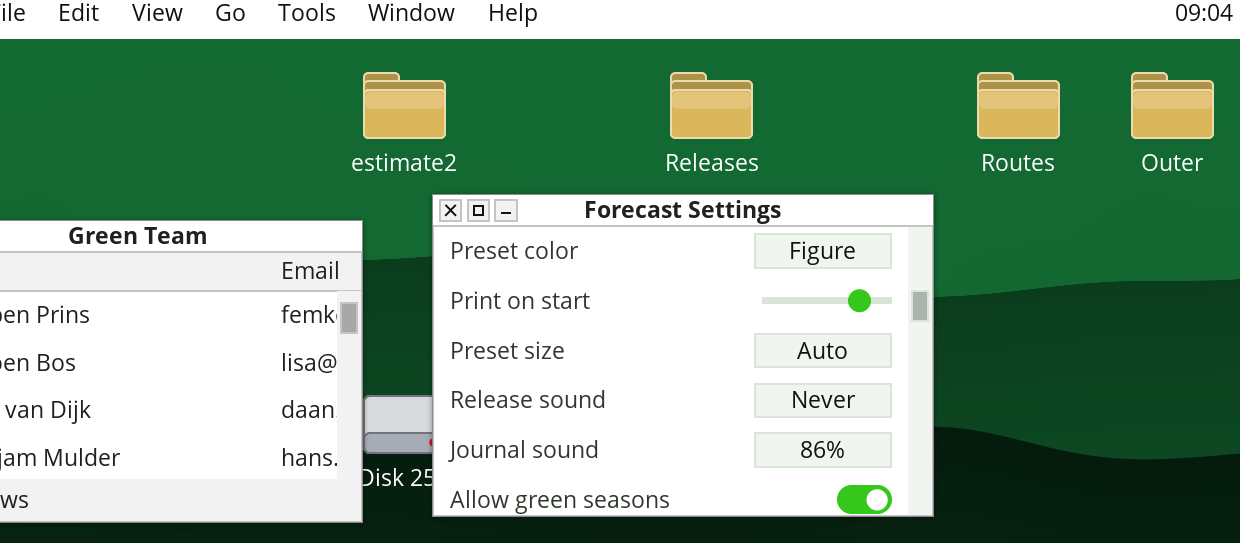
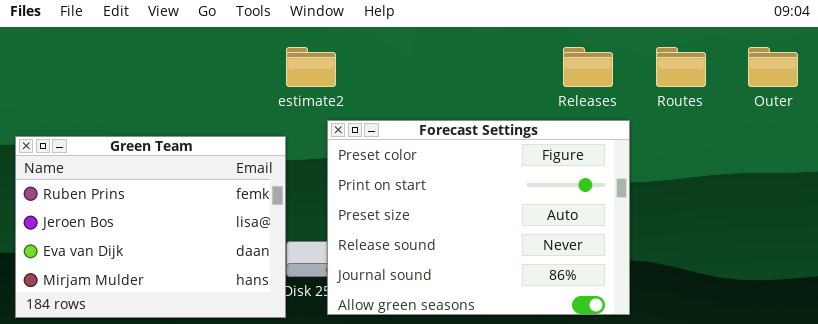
Releases: [670,72,753,139] -> [563,47,613,87], moved

